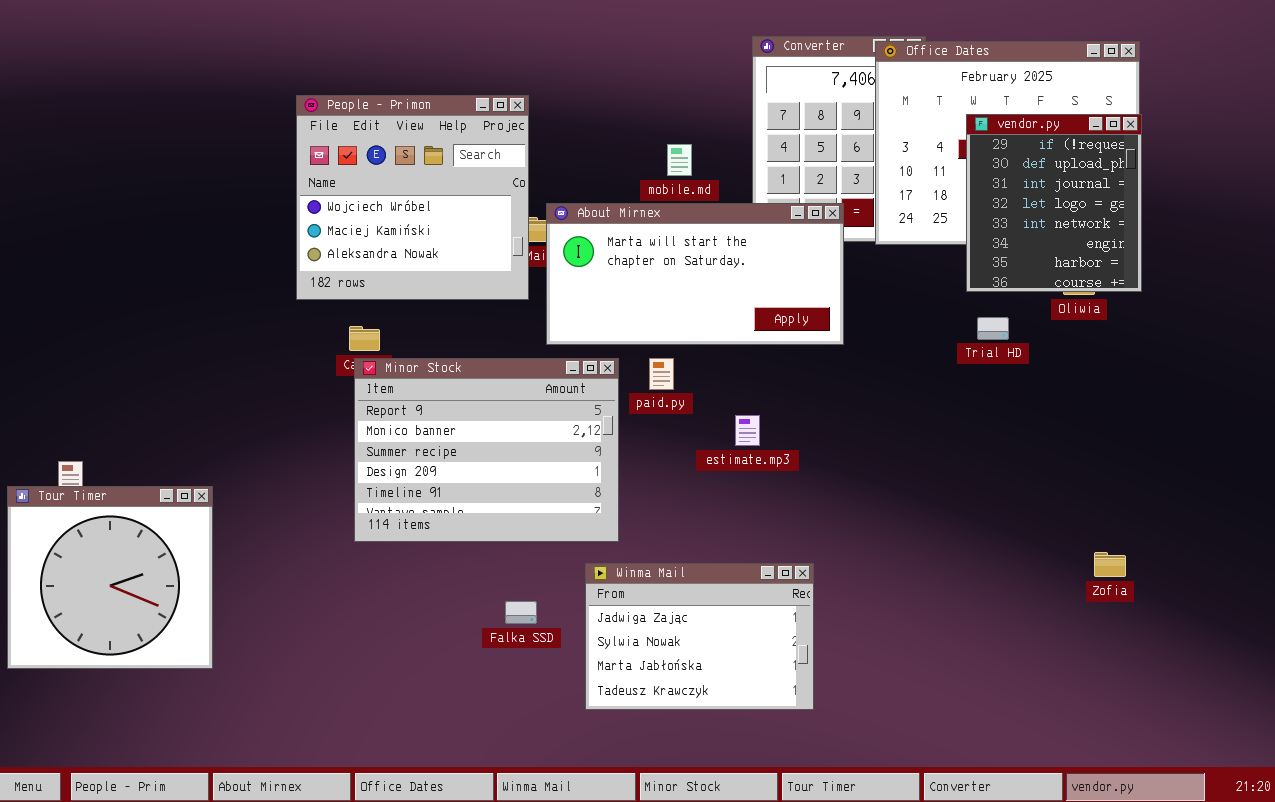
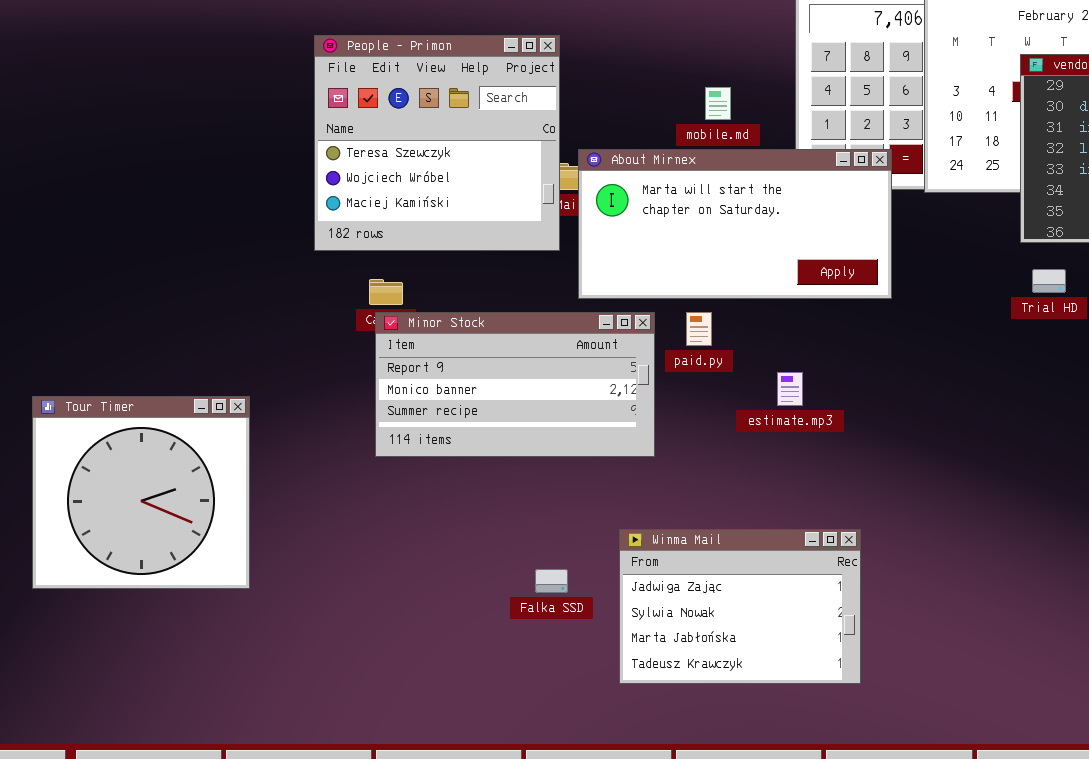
People - Primon: [296,95,529,300] -> [314,35,560,251], scrolled up 1 row
Minor Stock: [354,358,619,542] -> [375,312,655,457], resized
Tour Timer: [7,486,213,669] -> [32,396,250,589], moved

